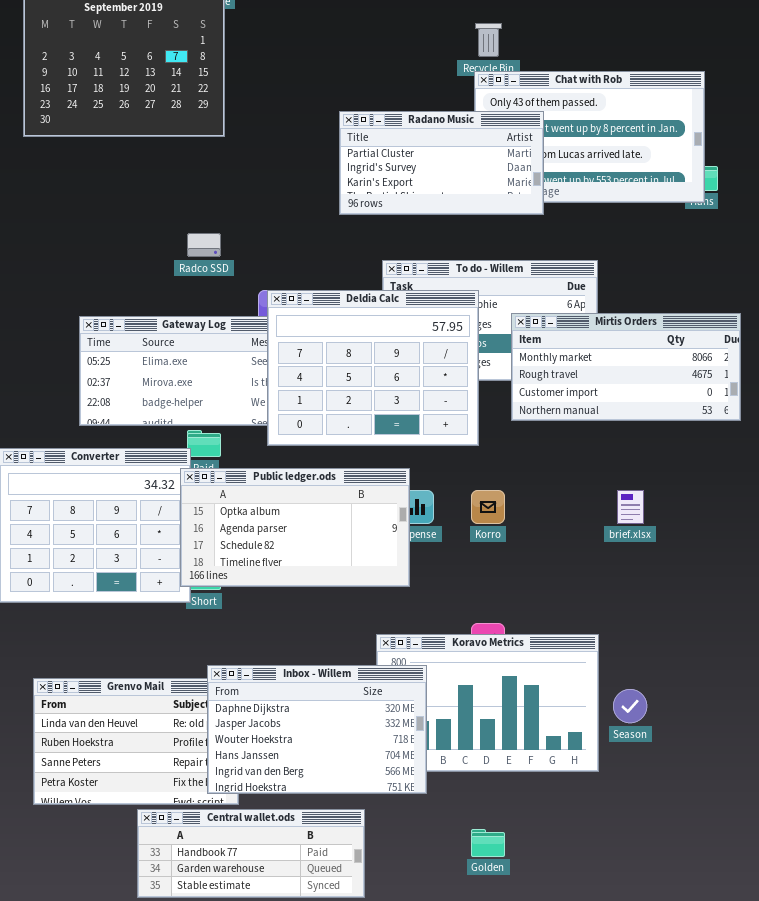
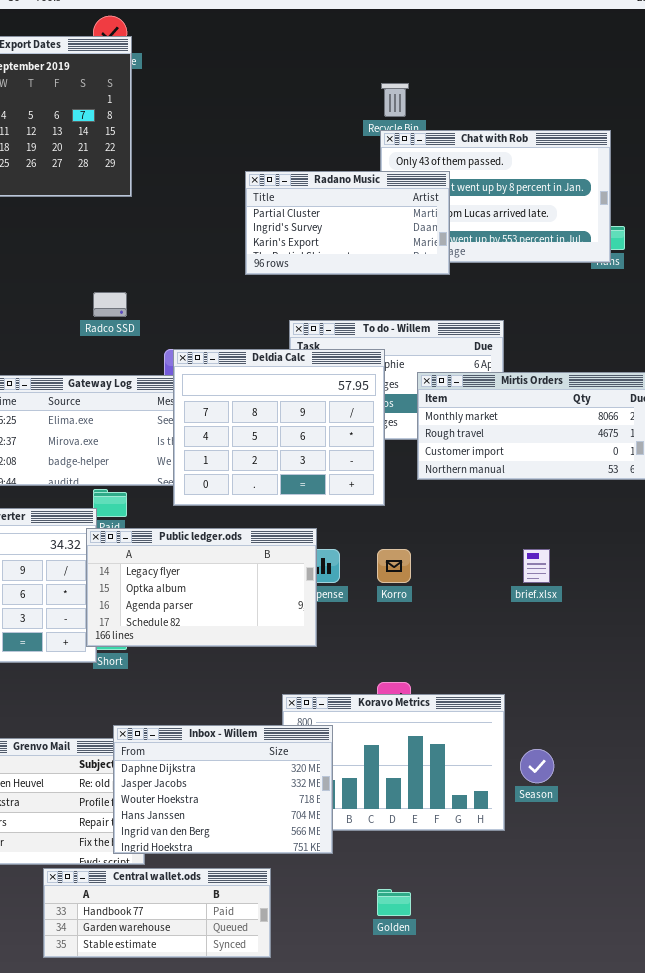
Public ledger.ods: [180,468,410,587] -> [86,528,317,647], scrolled up 1 row

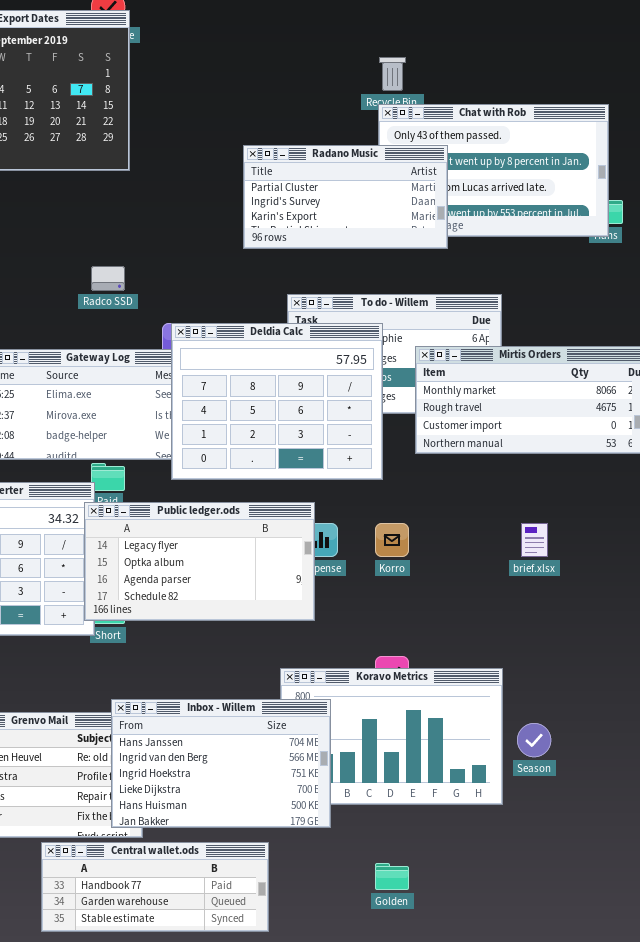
Inbox - Willem: [113,725,333,854] -> [111,699,331,828], scrolled down 3 rows

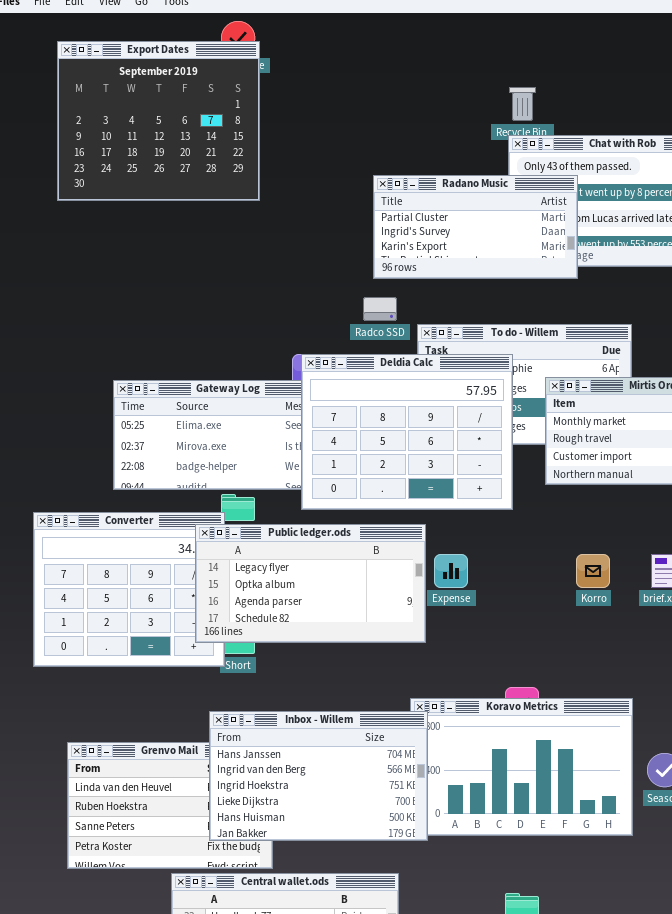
Radco SSD: [91,266,125,291] -> [363,297,397,321], moved
Public ledger.ods: [84,502,315,621] -> [195,524,426,643], moved
Korro: [375,523,409,557] -> [576,554,610,588], moved
Inbox - Willem: [111,699,331,828] -> [209,711,428,841], moved

